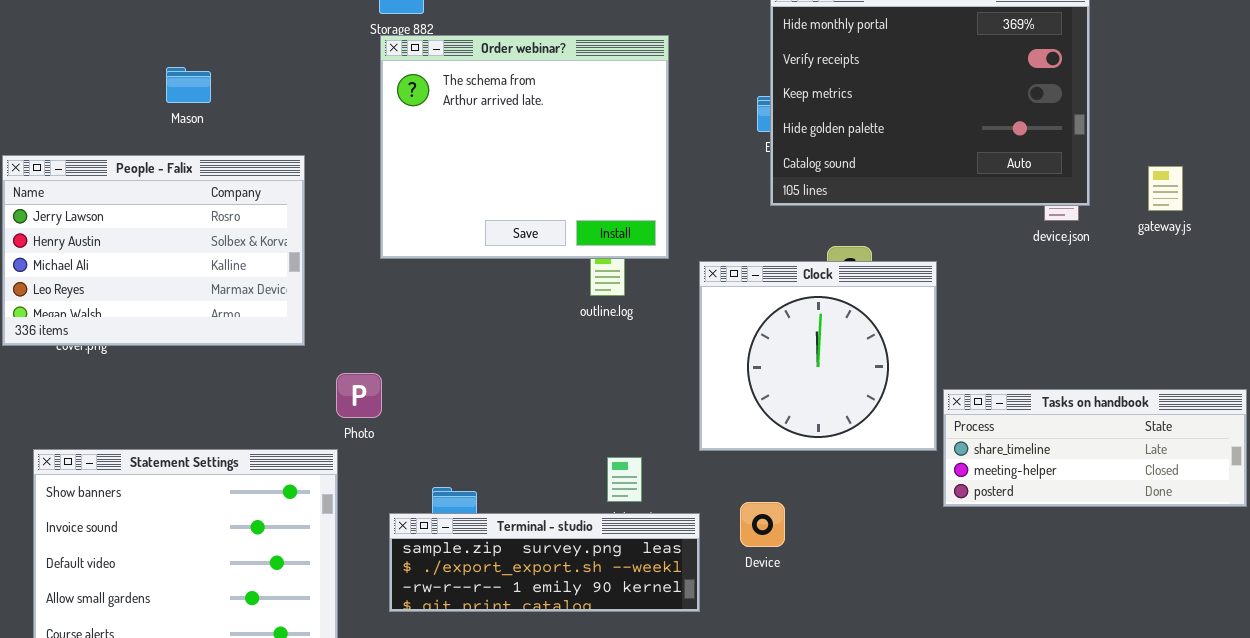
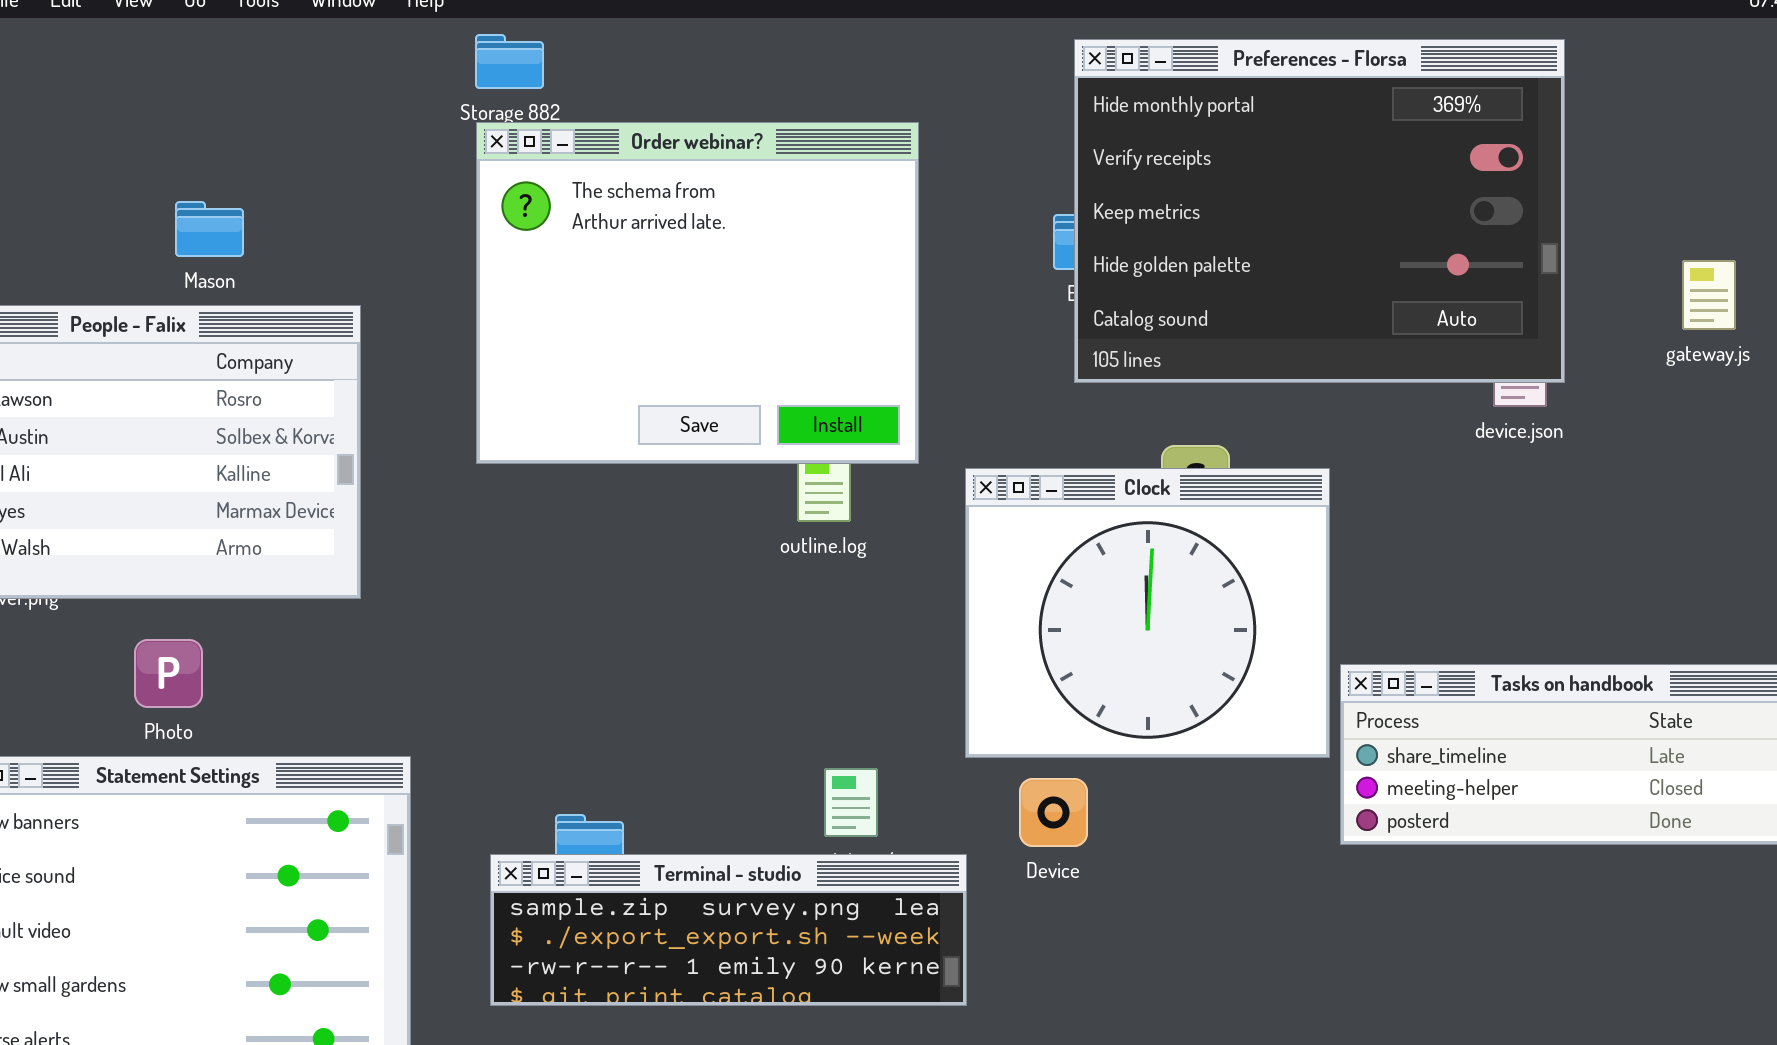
Mason: [166,67,211,103] -> [175,201,244,257], moved
gateway.js: [1148,166,1183,211] -> [1682,260,1736,330], moved
Photo: [336,373,382,418] -> [134,639,203,708], moved
Device: [740,502,785,547] -> [1019,778,1088,847], moved

